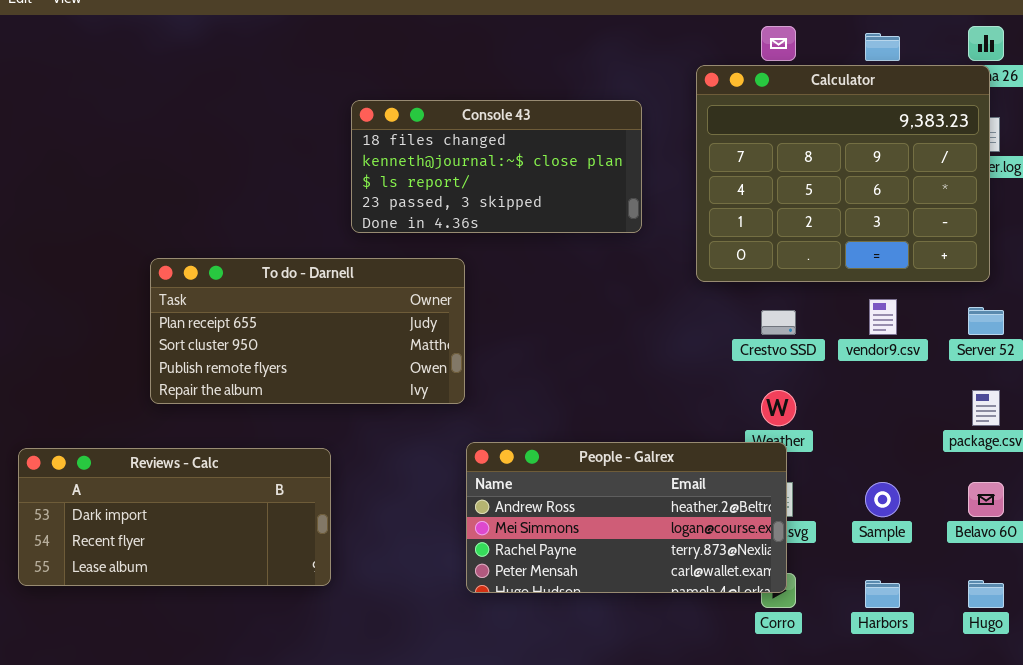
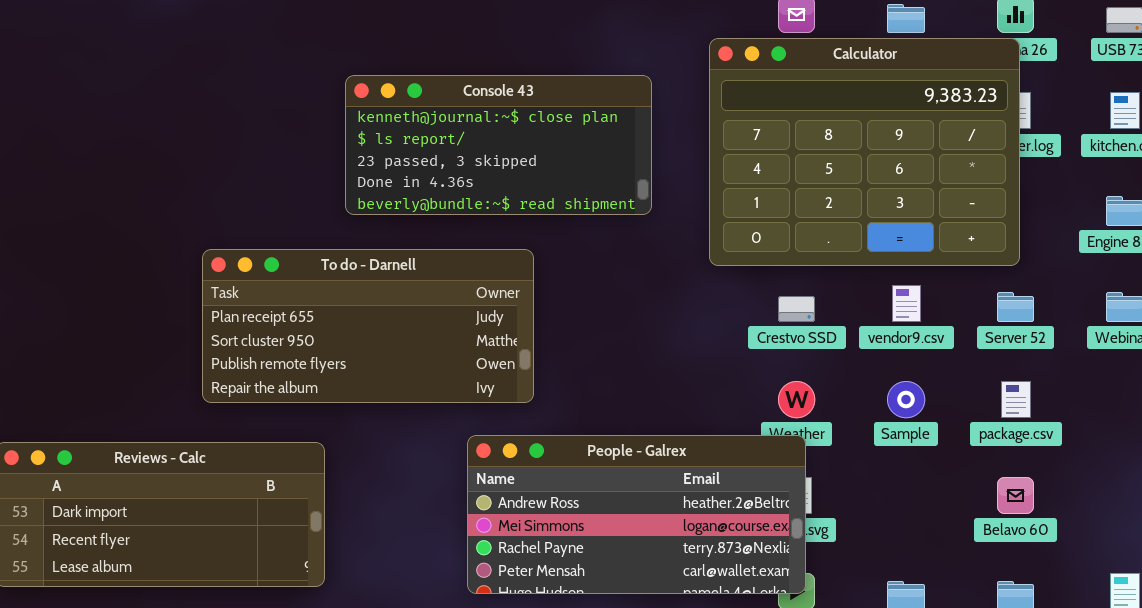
Console 43: [351,100,642,233] -> [345,75,652,215], scrolled down 1 row
To do - Darnell: [150,258,465,404] -> [202,249,534,403], moved
Sample: [865,482,900,517] -> [887,381,925,418], moved

